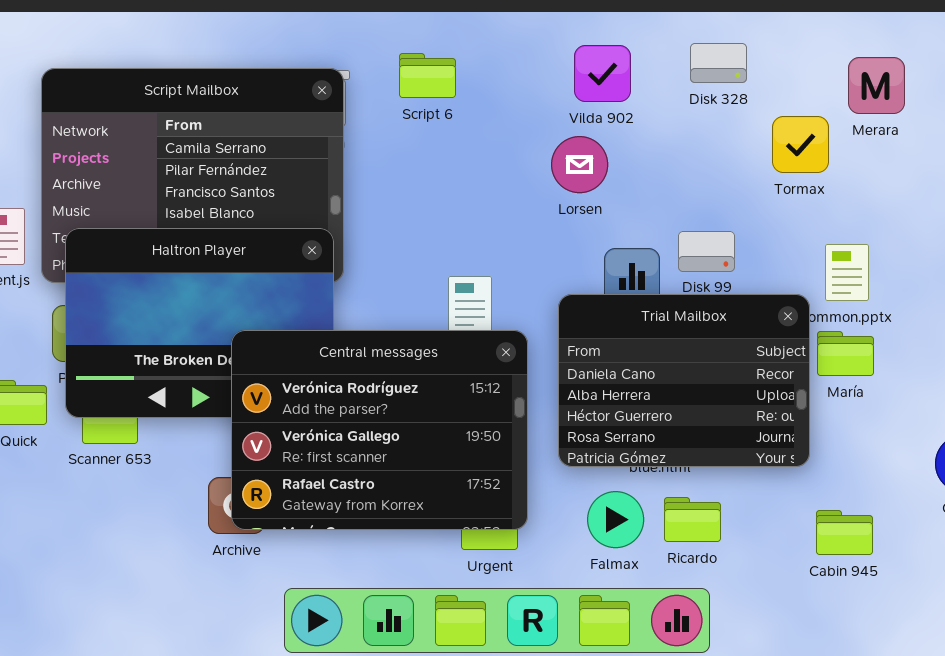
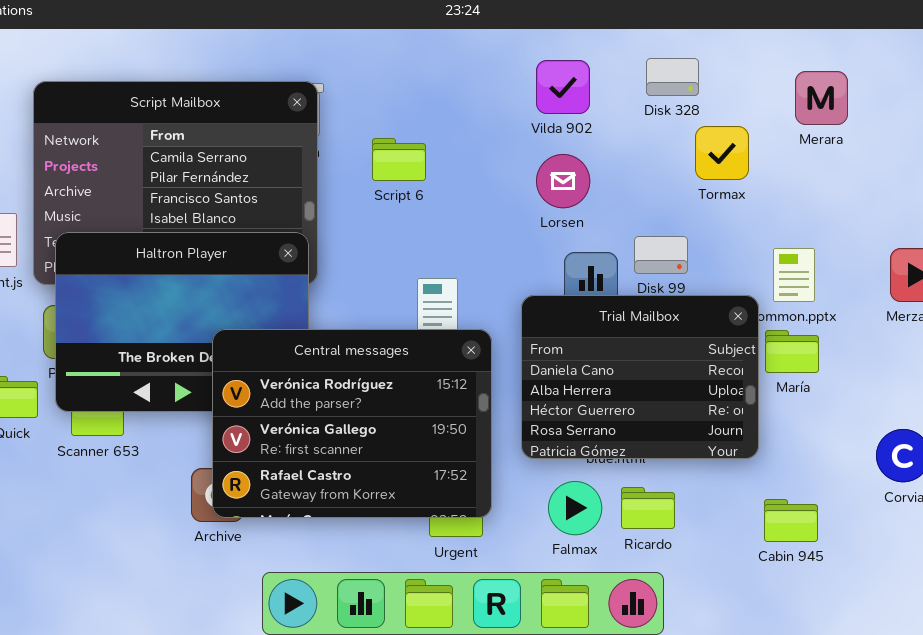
Script 6: [399,53,456,98] -> [372,138,426,181], moved
Tormax: [772,116,829,173] -> [695,126,749,180], moved
Lorsen: [551,136,608,193] -> [536,154,590,208], moved

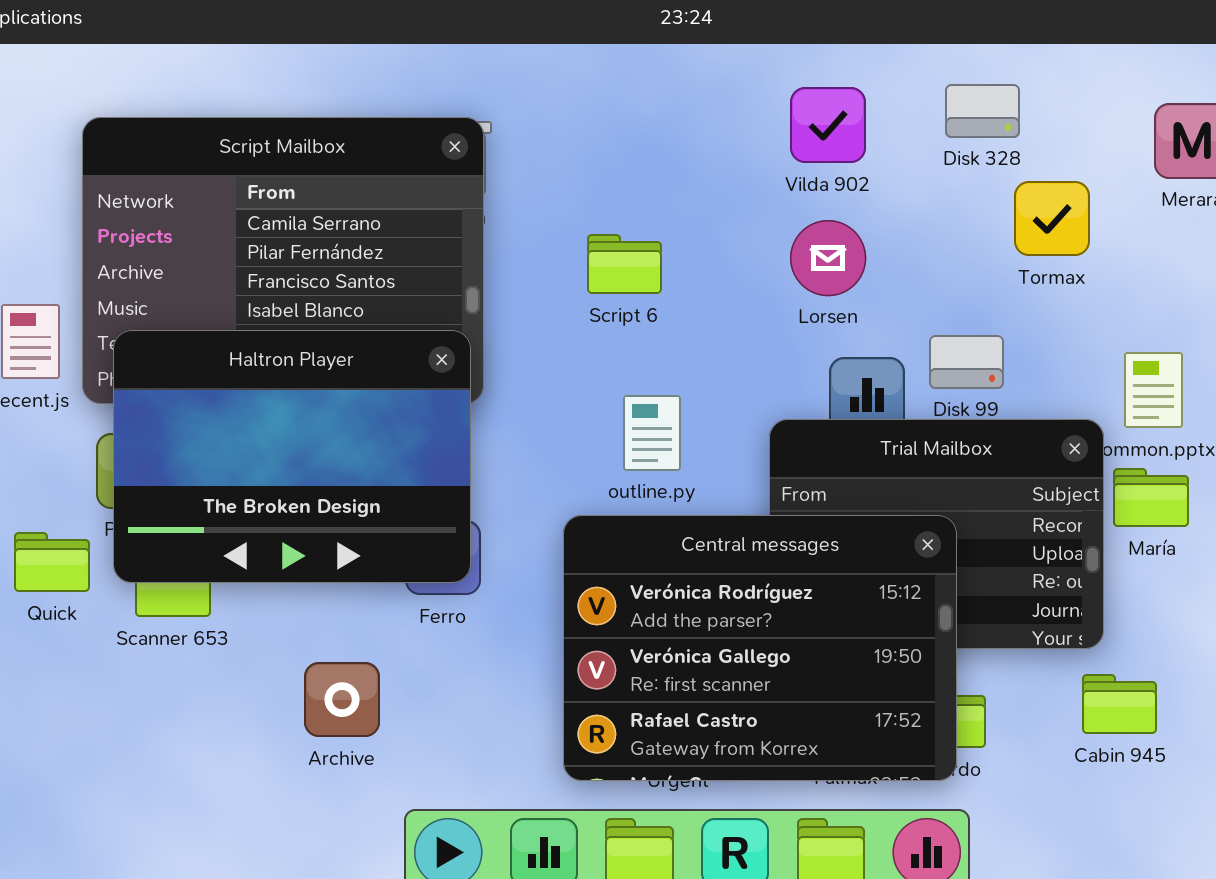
Script 6: [372,138,426,181] -> [587,234,662,294], moved
Central messages: [212,329,492,518] -> [563,515,957,781], moved
Cabin 945: [764,499,818,542] -> [1082,674,1157,734], moved

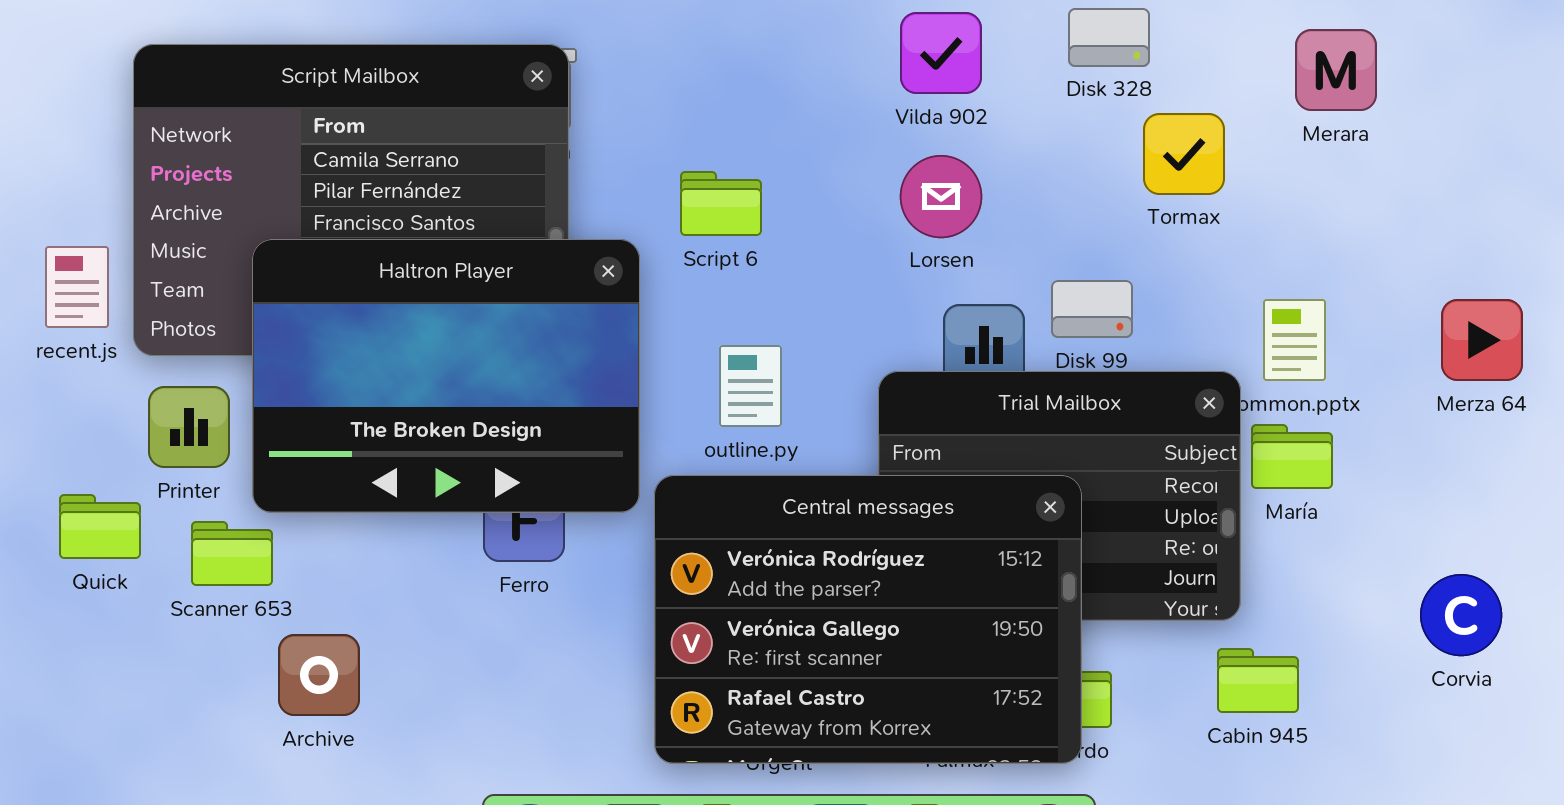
Haltron Player: [113,330,471,583] -> [252,239,640,513], moved
Archive: [304,662,380,737] -> [278,634,360,716], moved

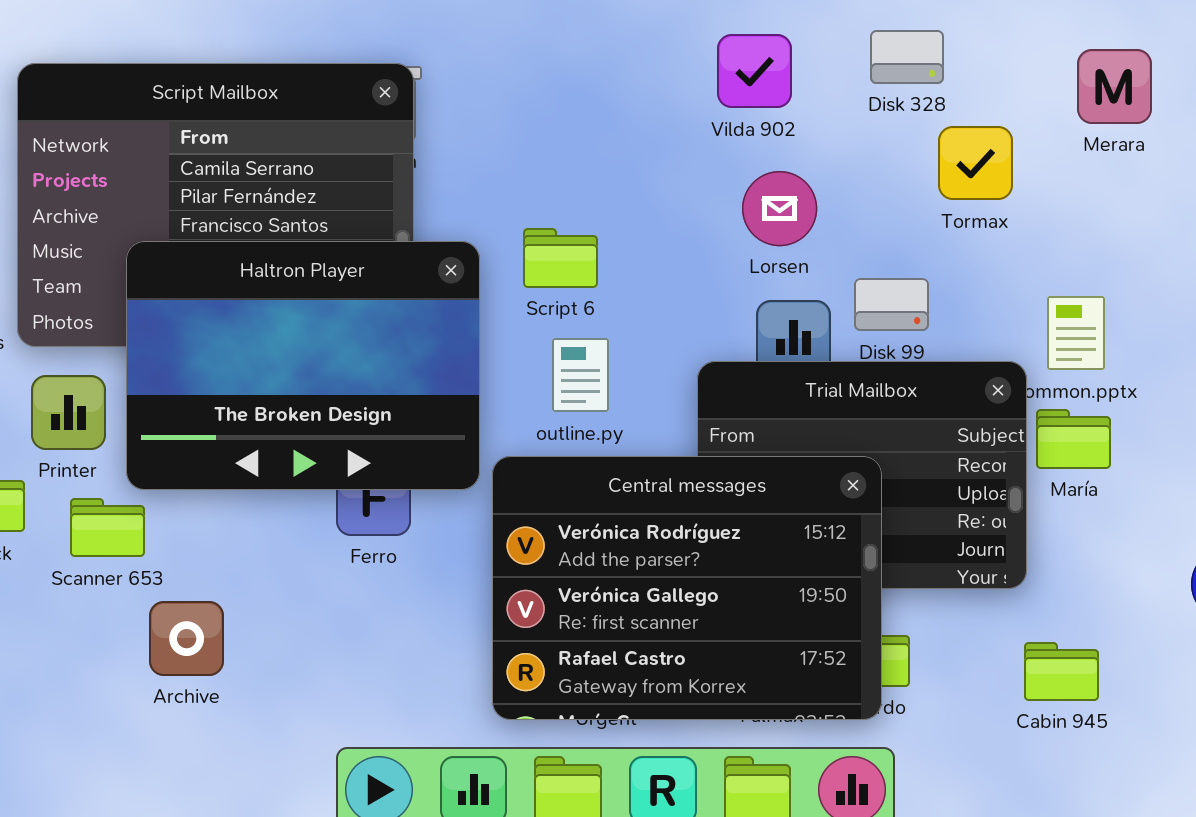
Lorsen: [900,155,982,238] -> [742,171,817,246], moved
Script 6: [680,171,762,236] -> [523,228,598,288], moved
Cabin 945: [1217,648,1299,713] -> [1024,642,1099,701], moved

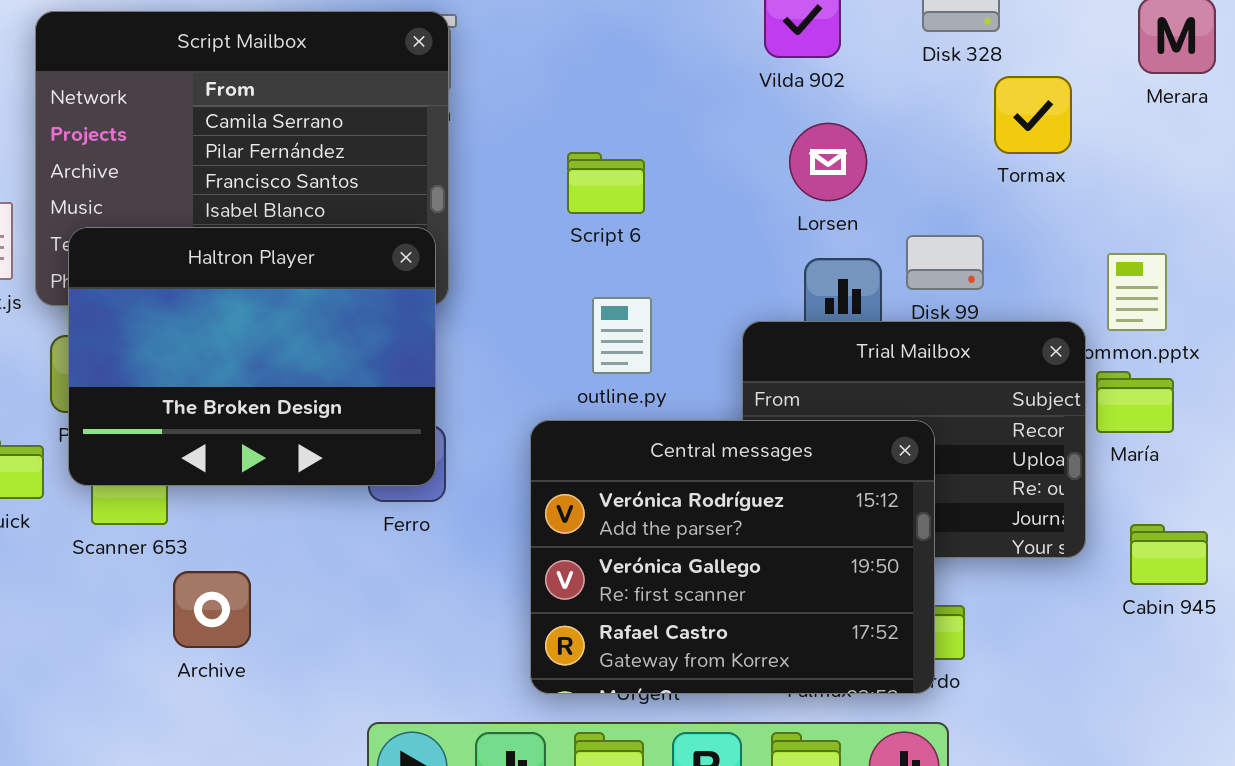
Script 6: [523,228,598,288] -> [567,152,645,214], moved
Haltron Player: [126,241,480,490] -> [68,227,436,486], moved
Cabin 945: [1024,642,1099,701] -> [1130,524,1208,585], moved

